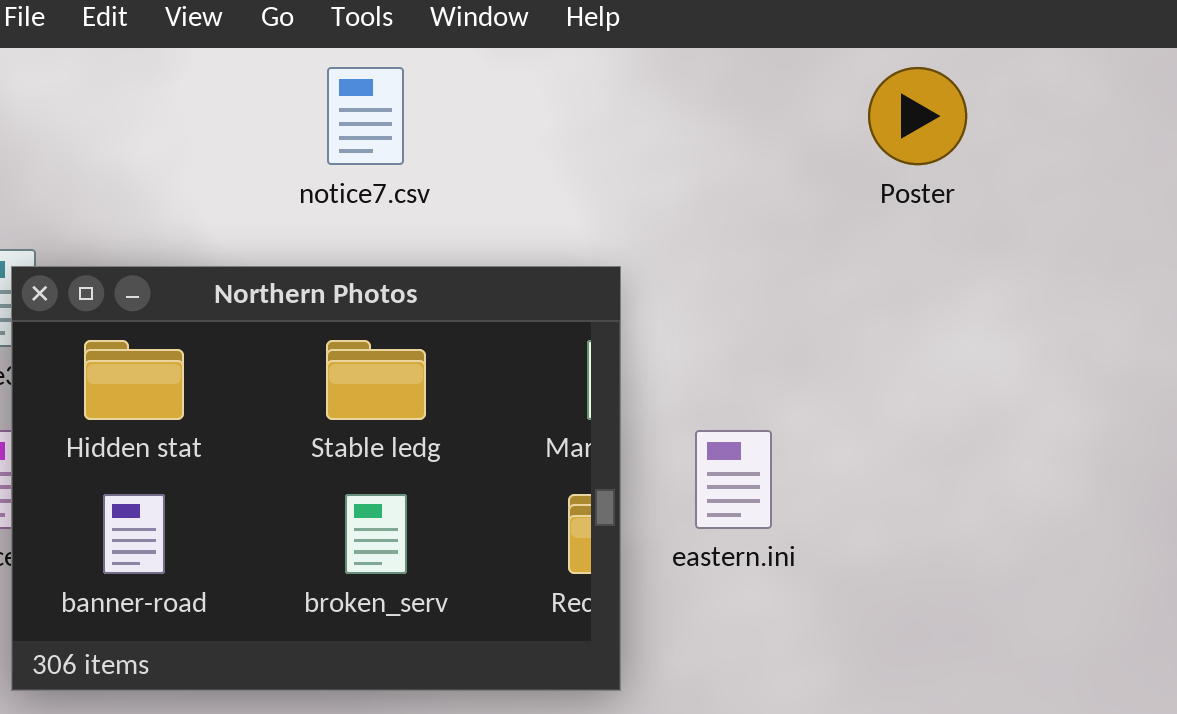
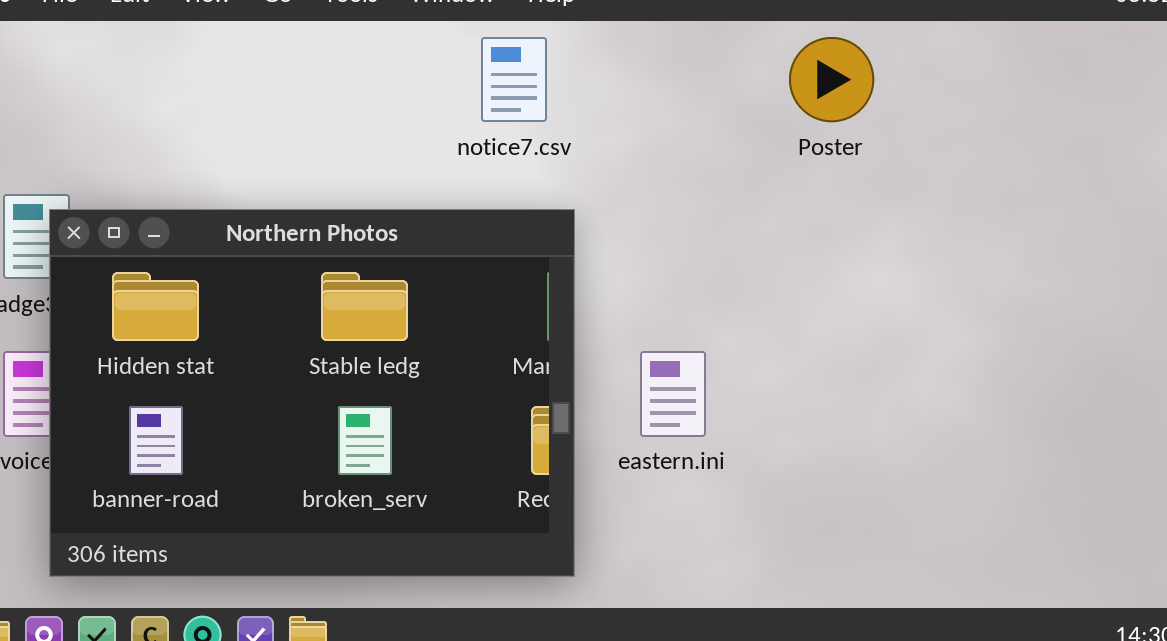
notice7.csv: [327,67,404,165] -> [481,37,547,122], moved

